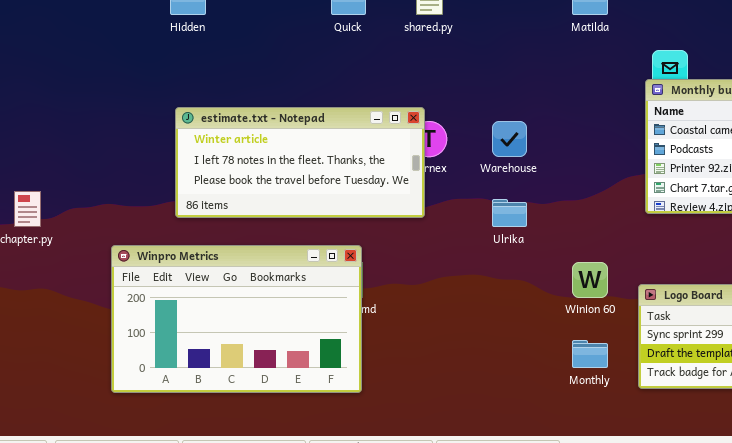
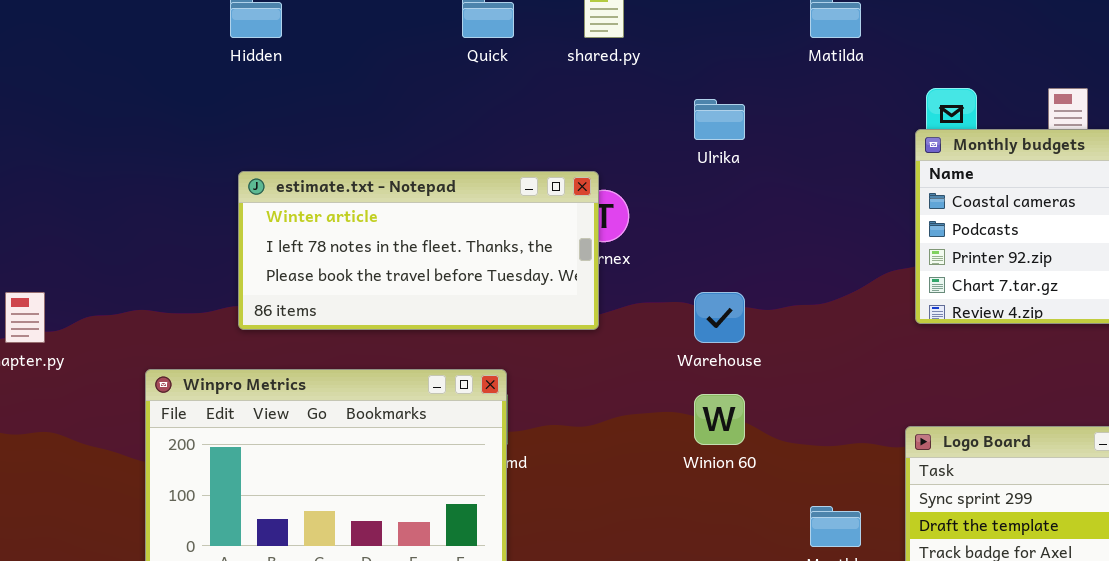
Warehouse: [492,121,527,157] -> [694,292,745,343], moved
Ulrika: [492,199,527,227] -> [694,99,745,140], moved
Winion 60: [572,262,608,298] -> [694,394,745,445], moved

